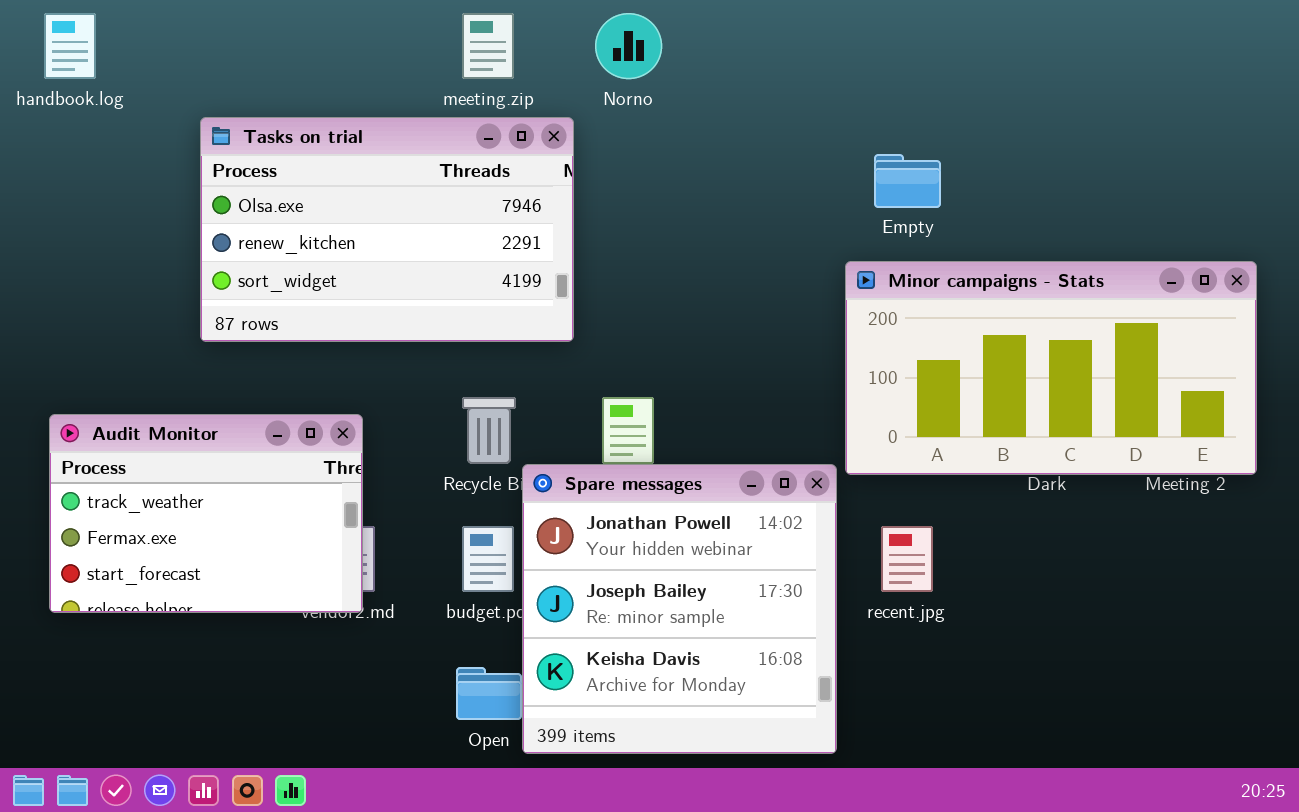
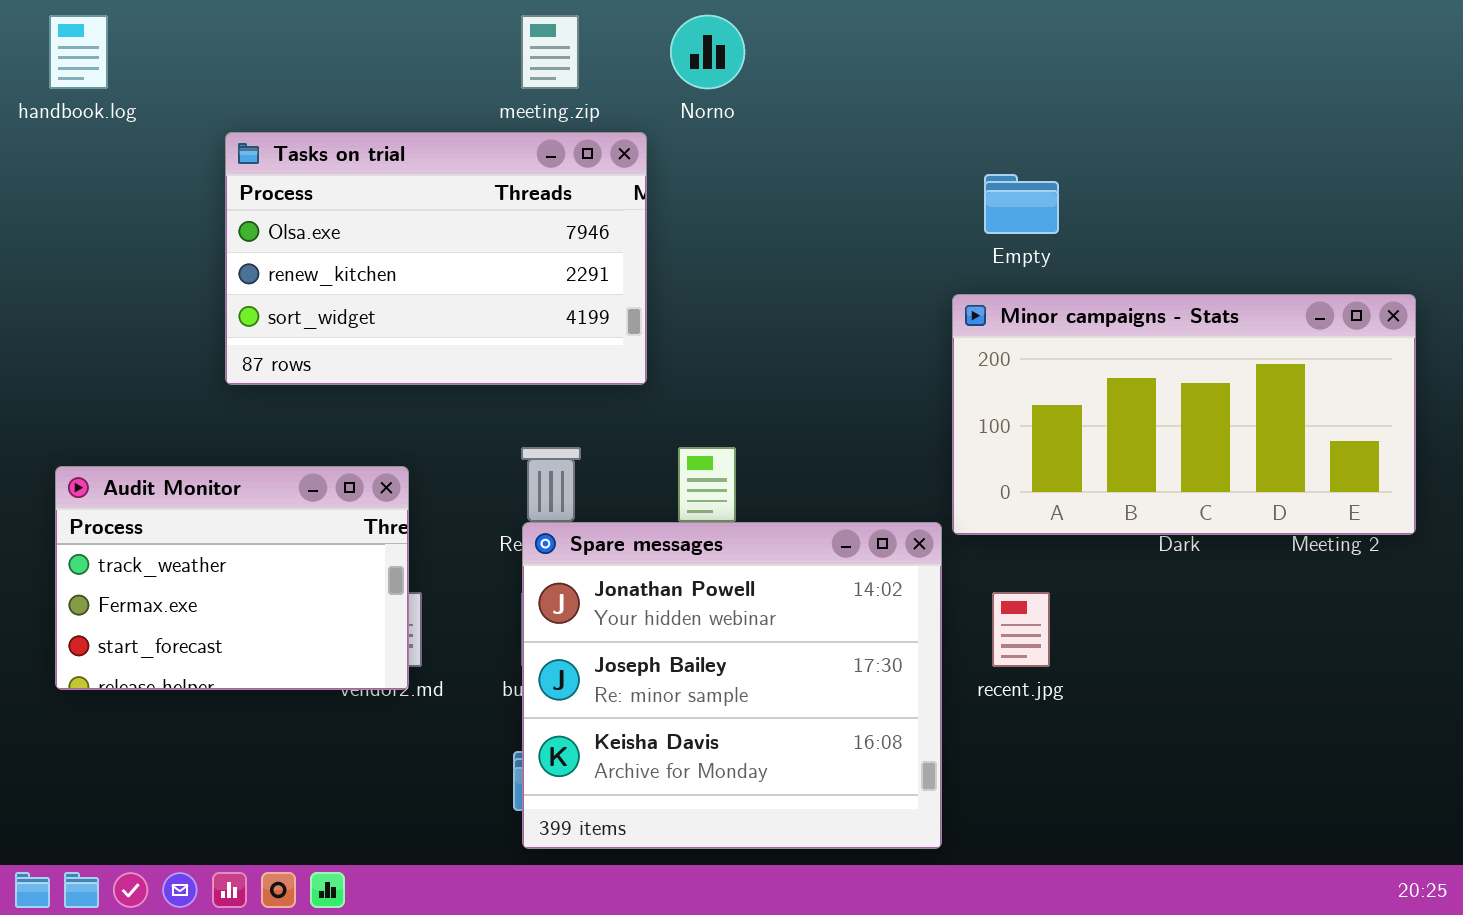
Spare messages: [522,464,837,754] -> [522,522,942,849], resized

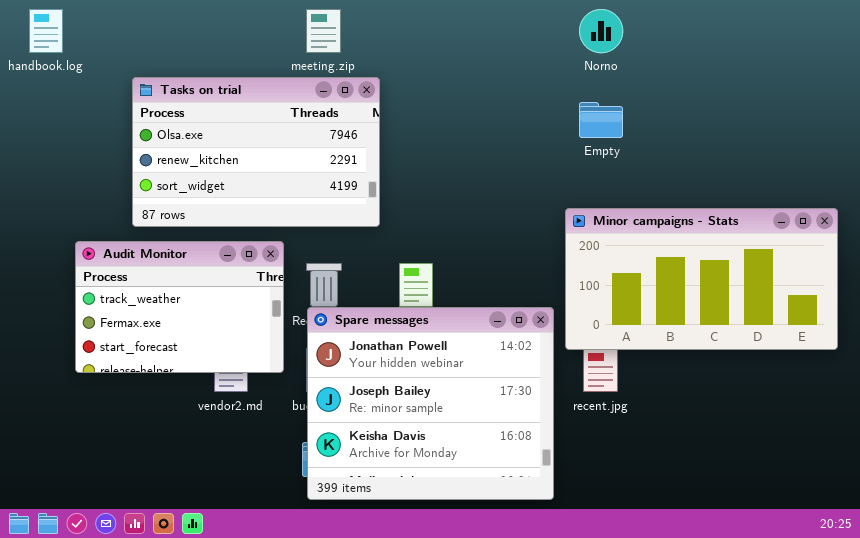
Norno: [670,15,745,89] -> [579,9,623,53], moved
Minor campaigns - Stats: [952,294,1416,535] -> [565,208,838,350], moved
Audit Monitor: [55,466,409,690] -> [75,241,284,373], moved

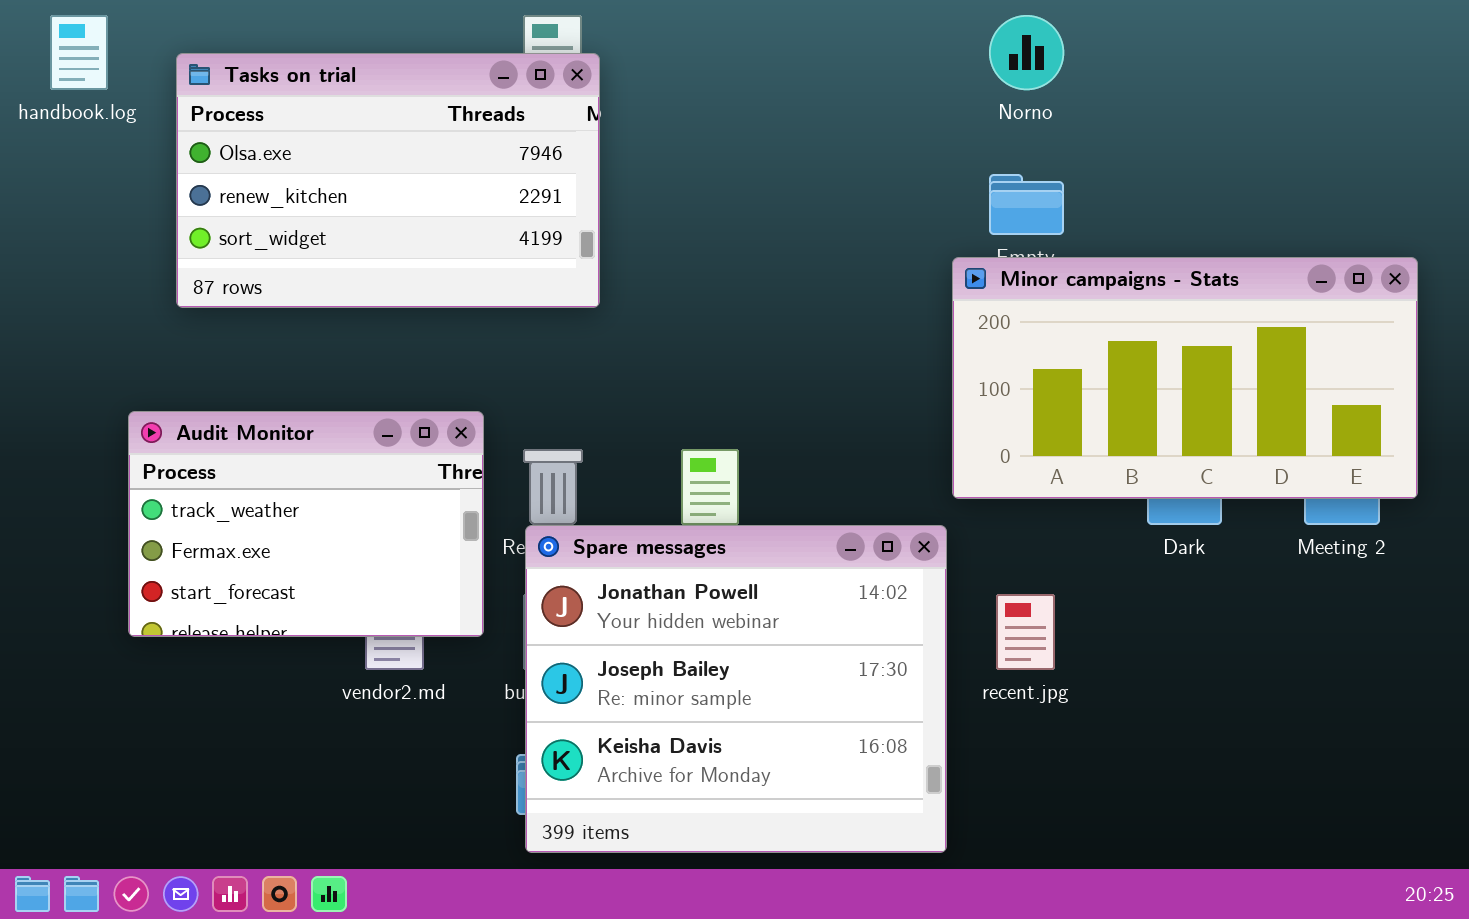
Tasks on trial: [132,77,380,227] -> [176,53,600,308], moved
Minor campaigns - Stats: [565,208,838,350] -> [952,257,1418,499], moved

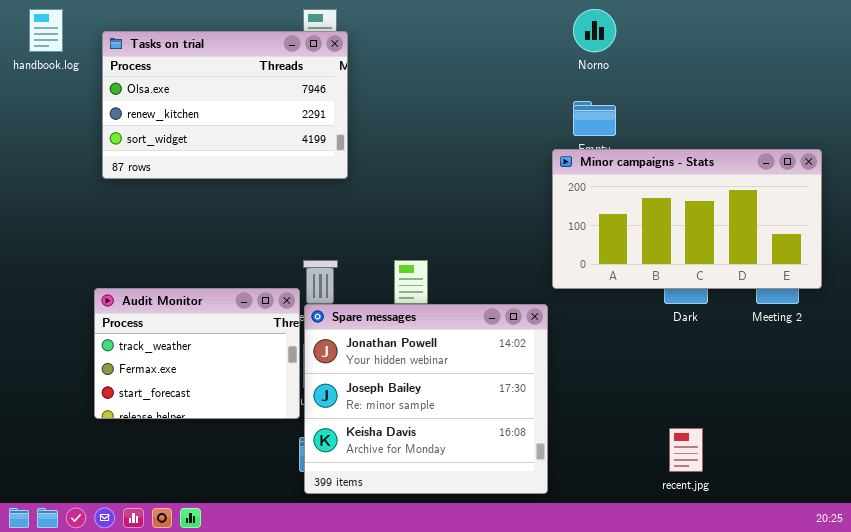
Audit Monitor: [128,411,484,637] -> [94,288,300,419], moved
recent.jpg: [996,594,1055,670] -> [669,428,703,472], moved

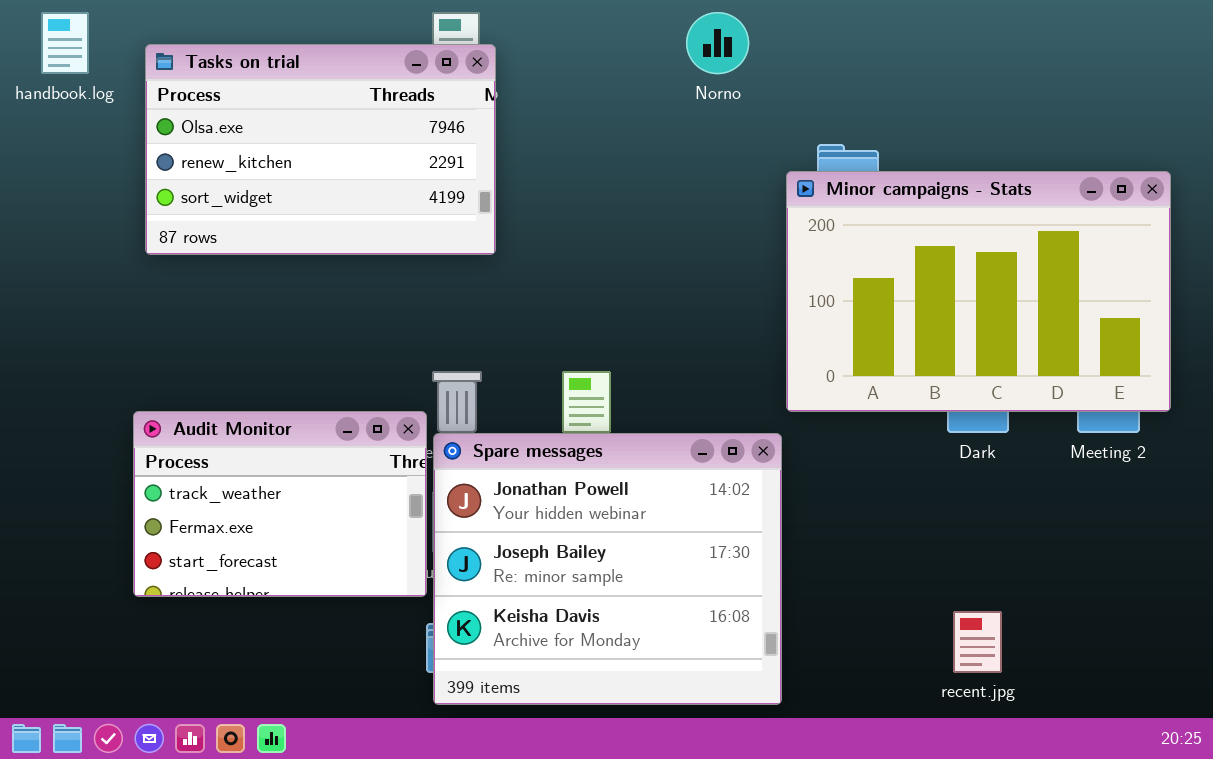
Norno: [573,9,616,52] -> [686,12,749,74], moved
Minor campaigns - Stats: [552,149,822,289] -> [786,171,1171,412], resized

